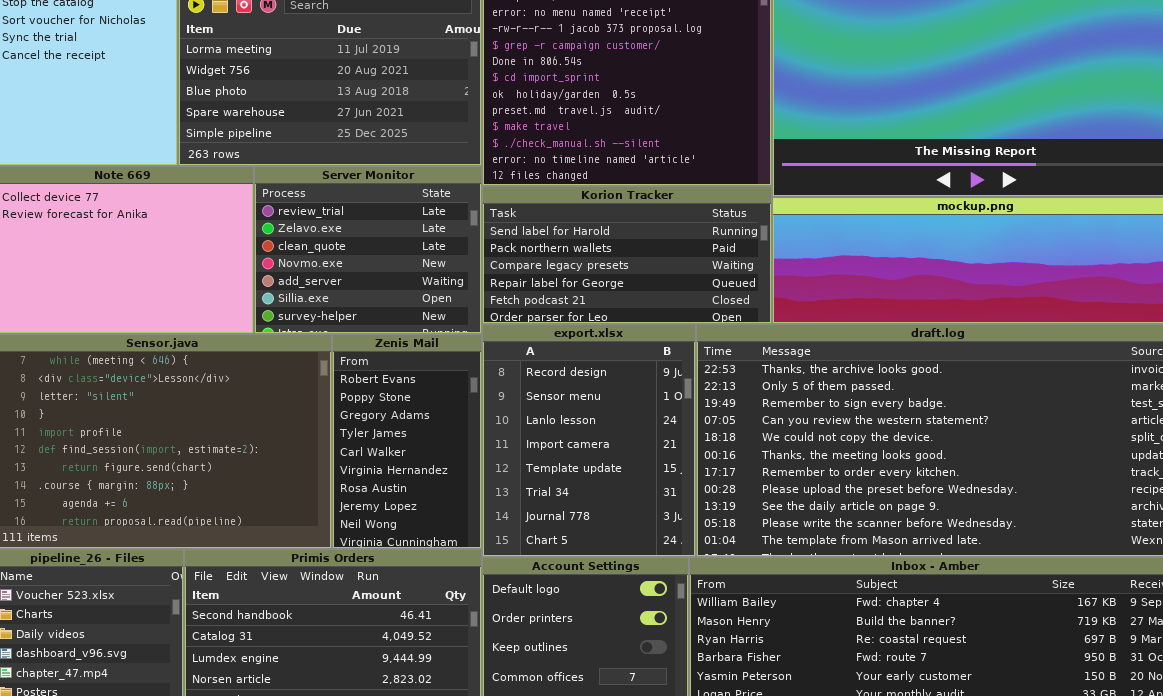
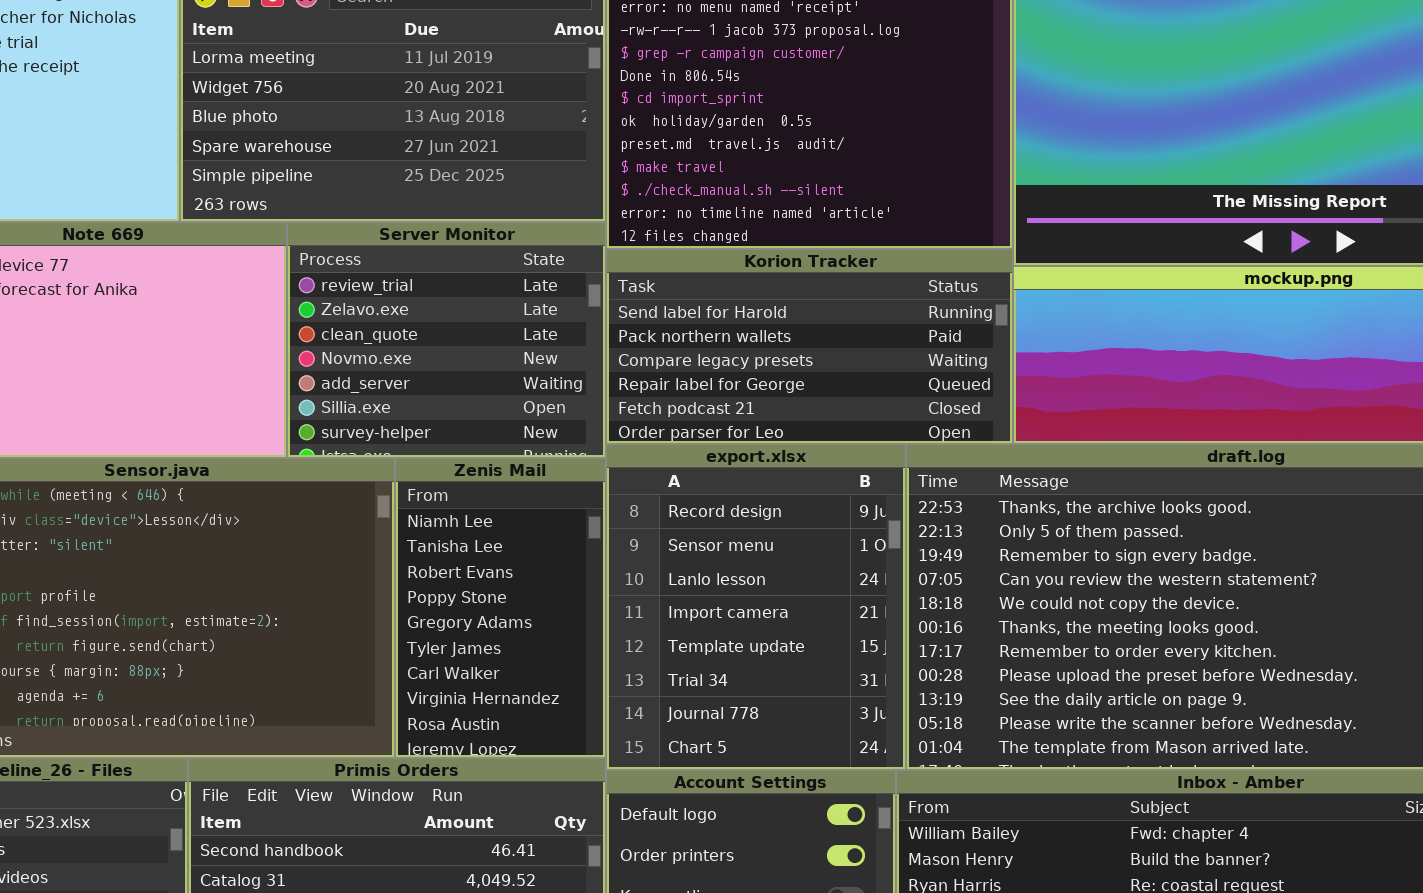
Zenis Mail: [332,334,482,549] -> [395,458,606,758], scrolled up 2 rows

